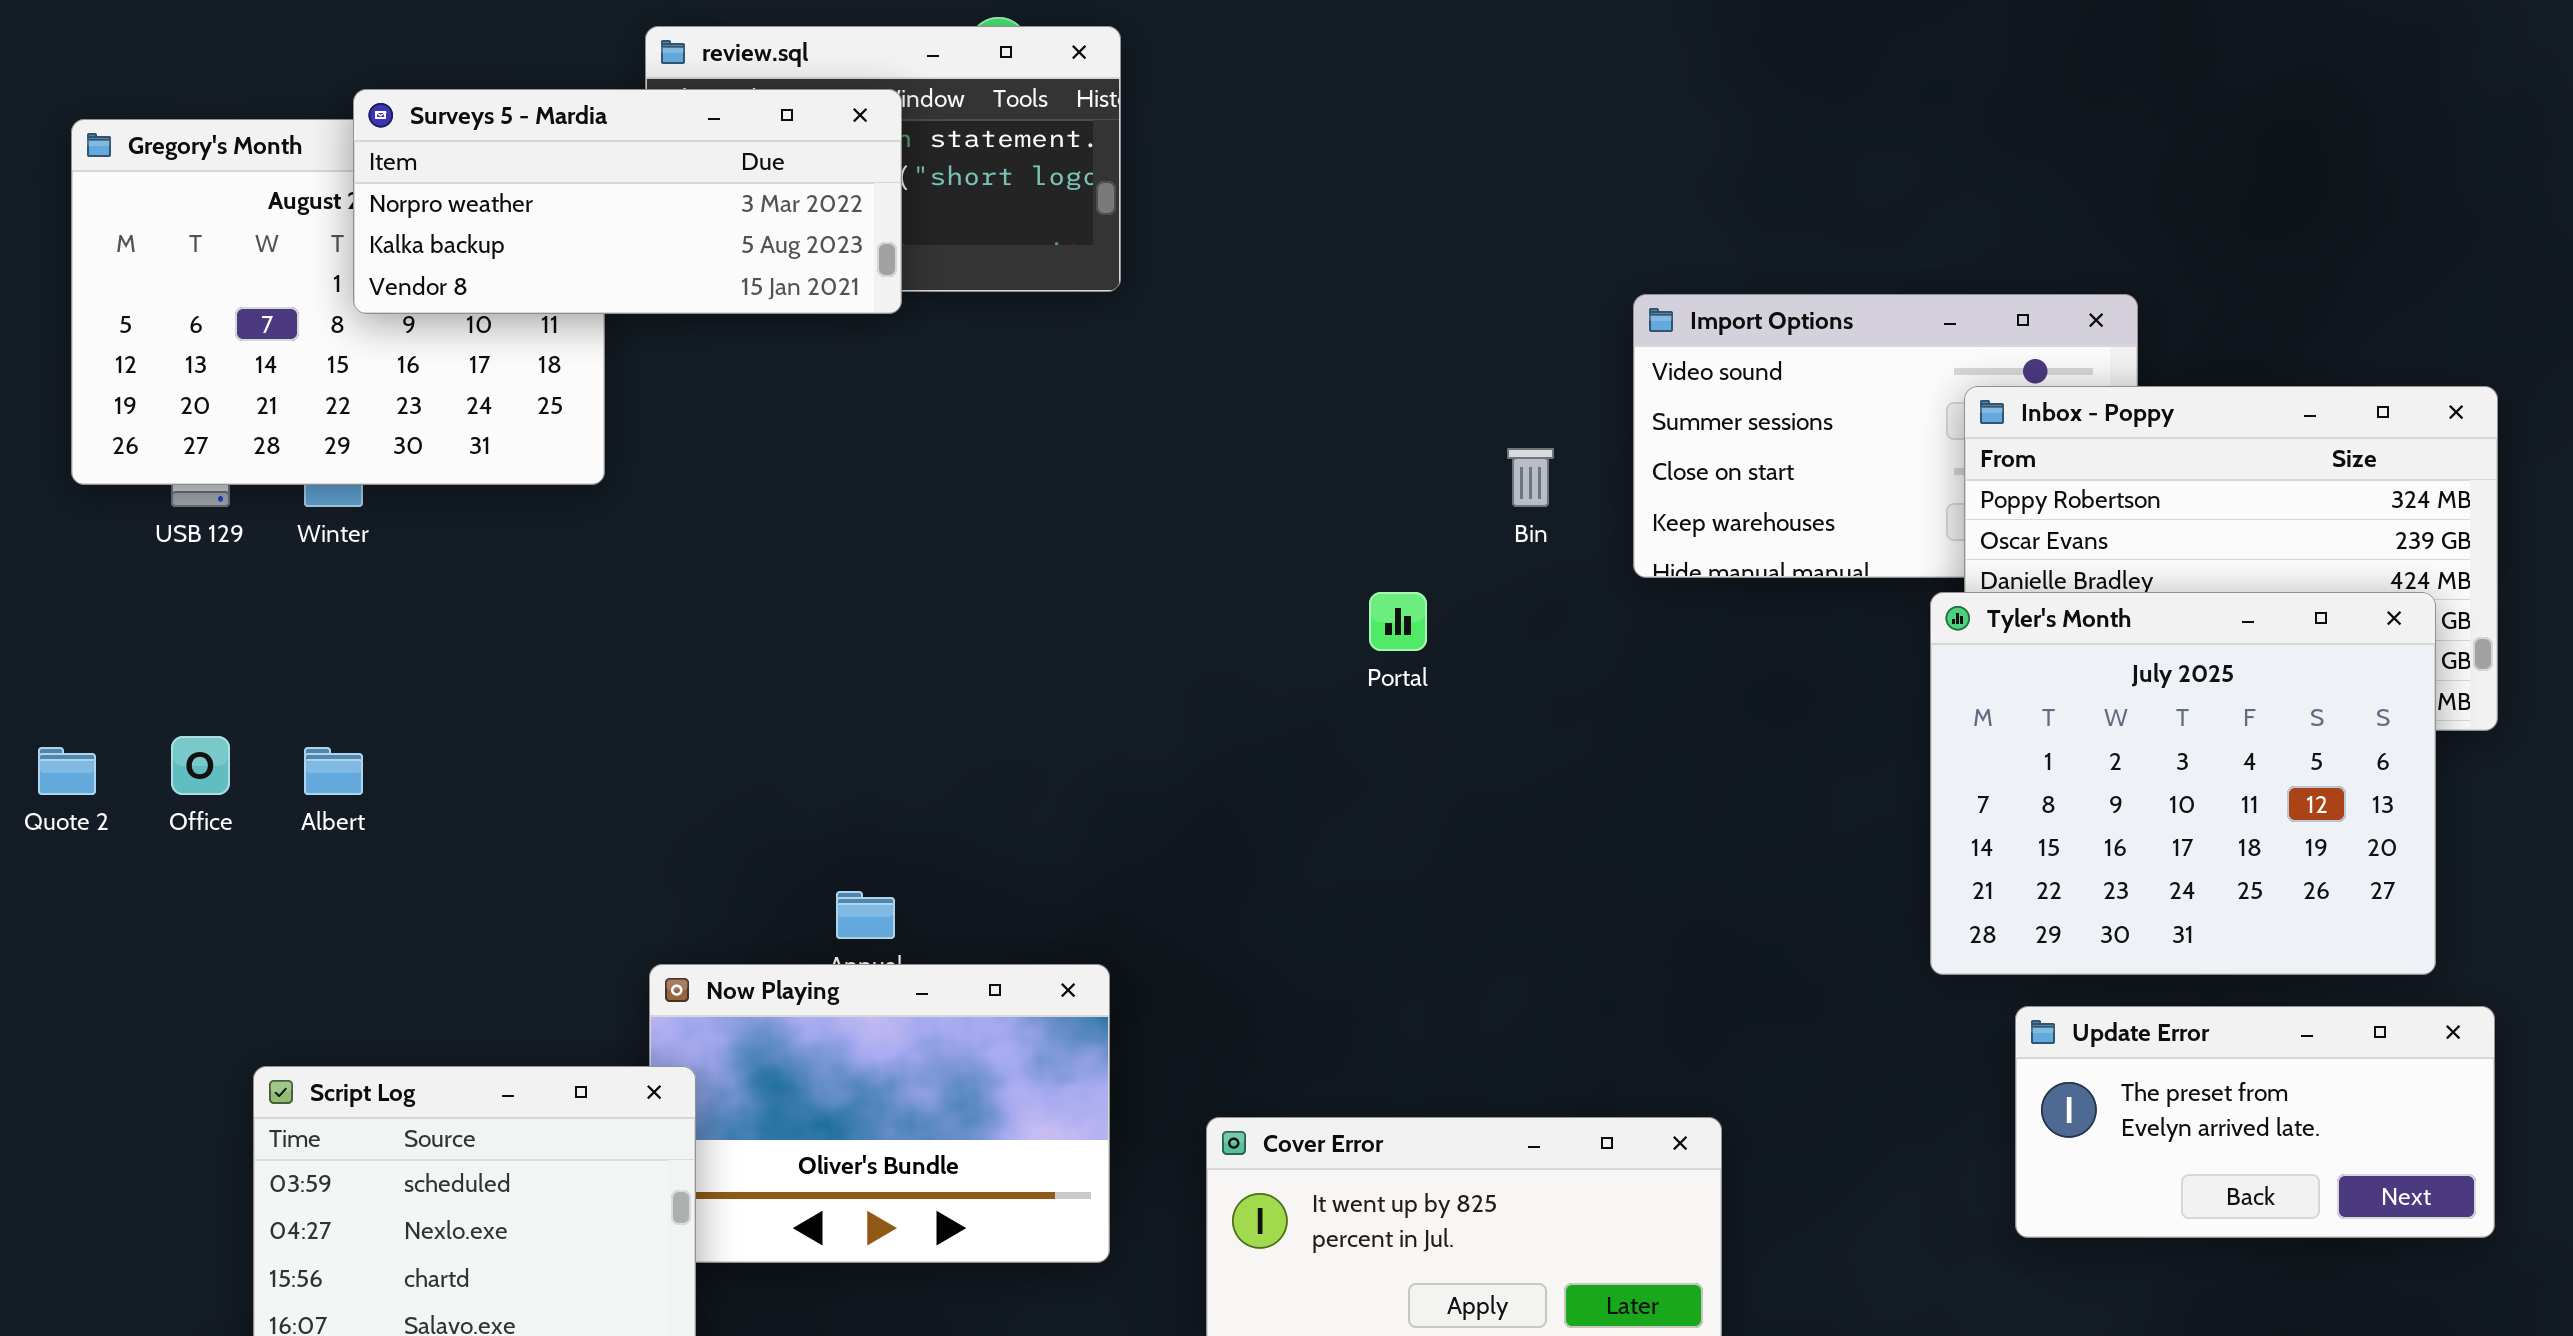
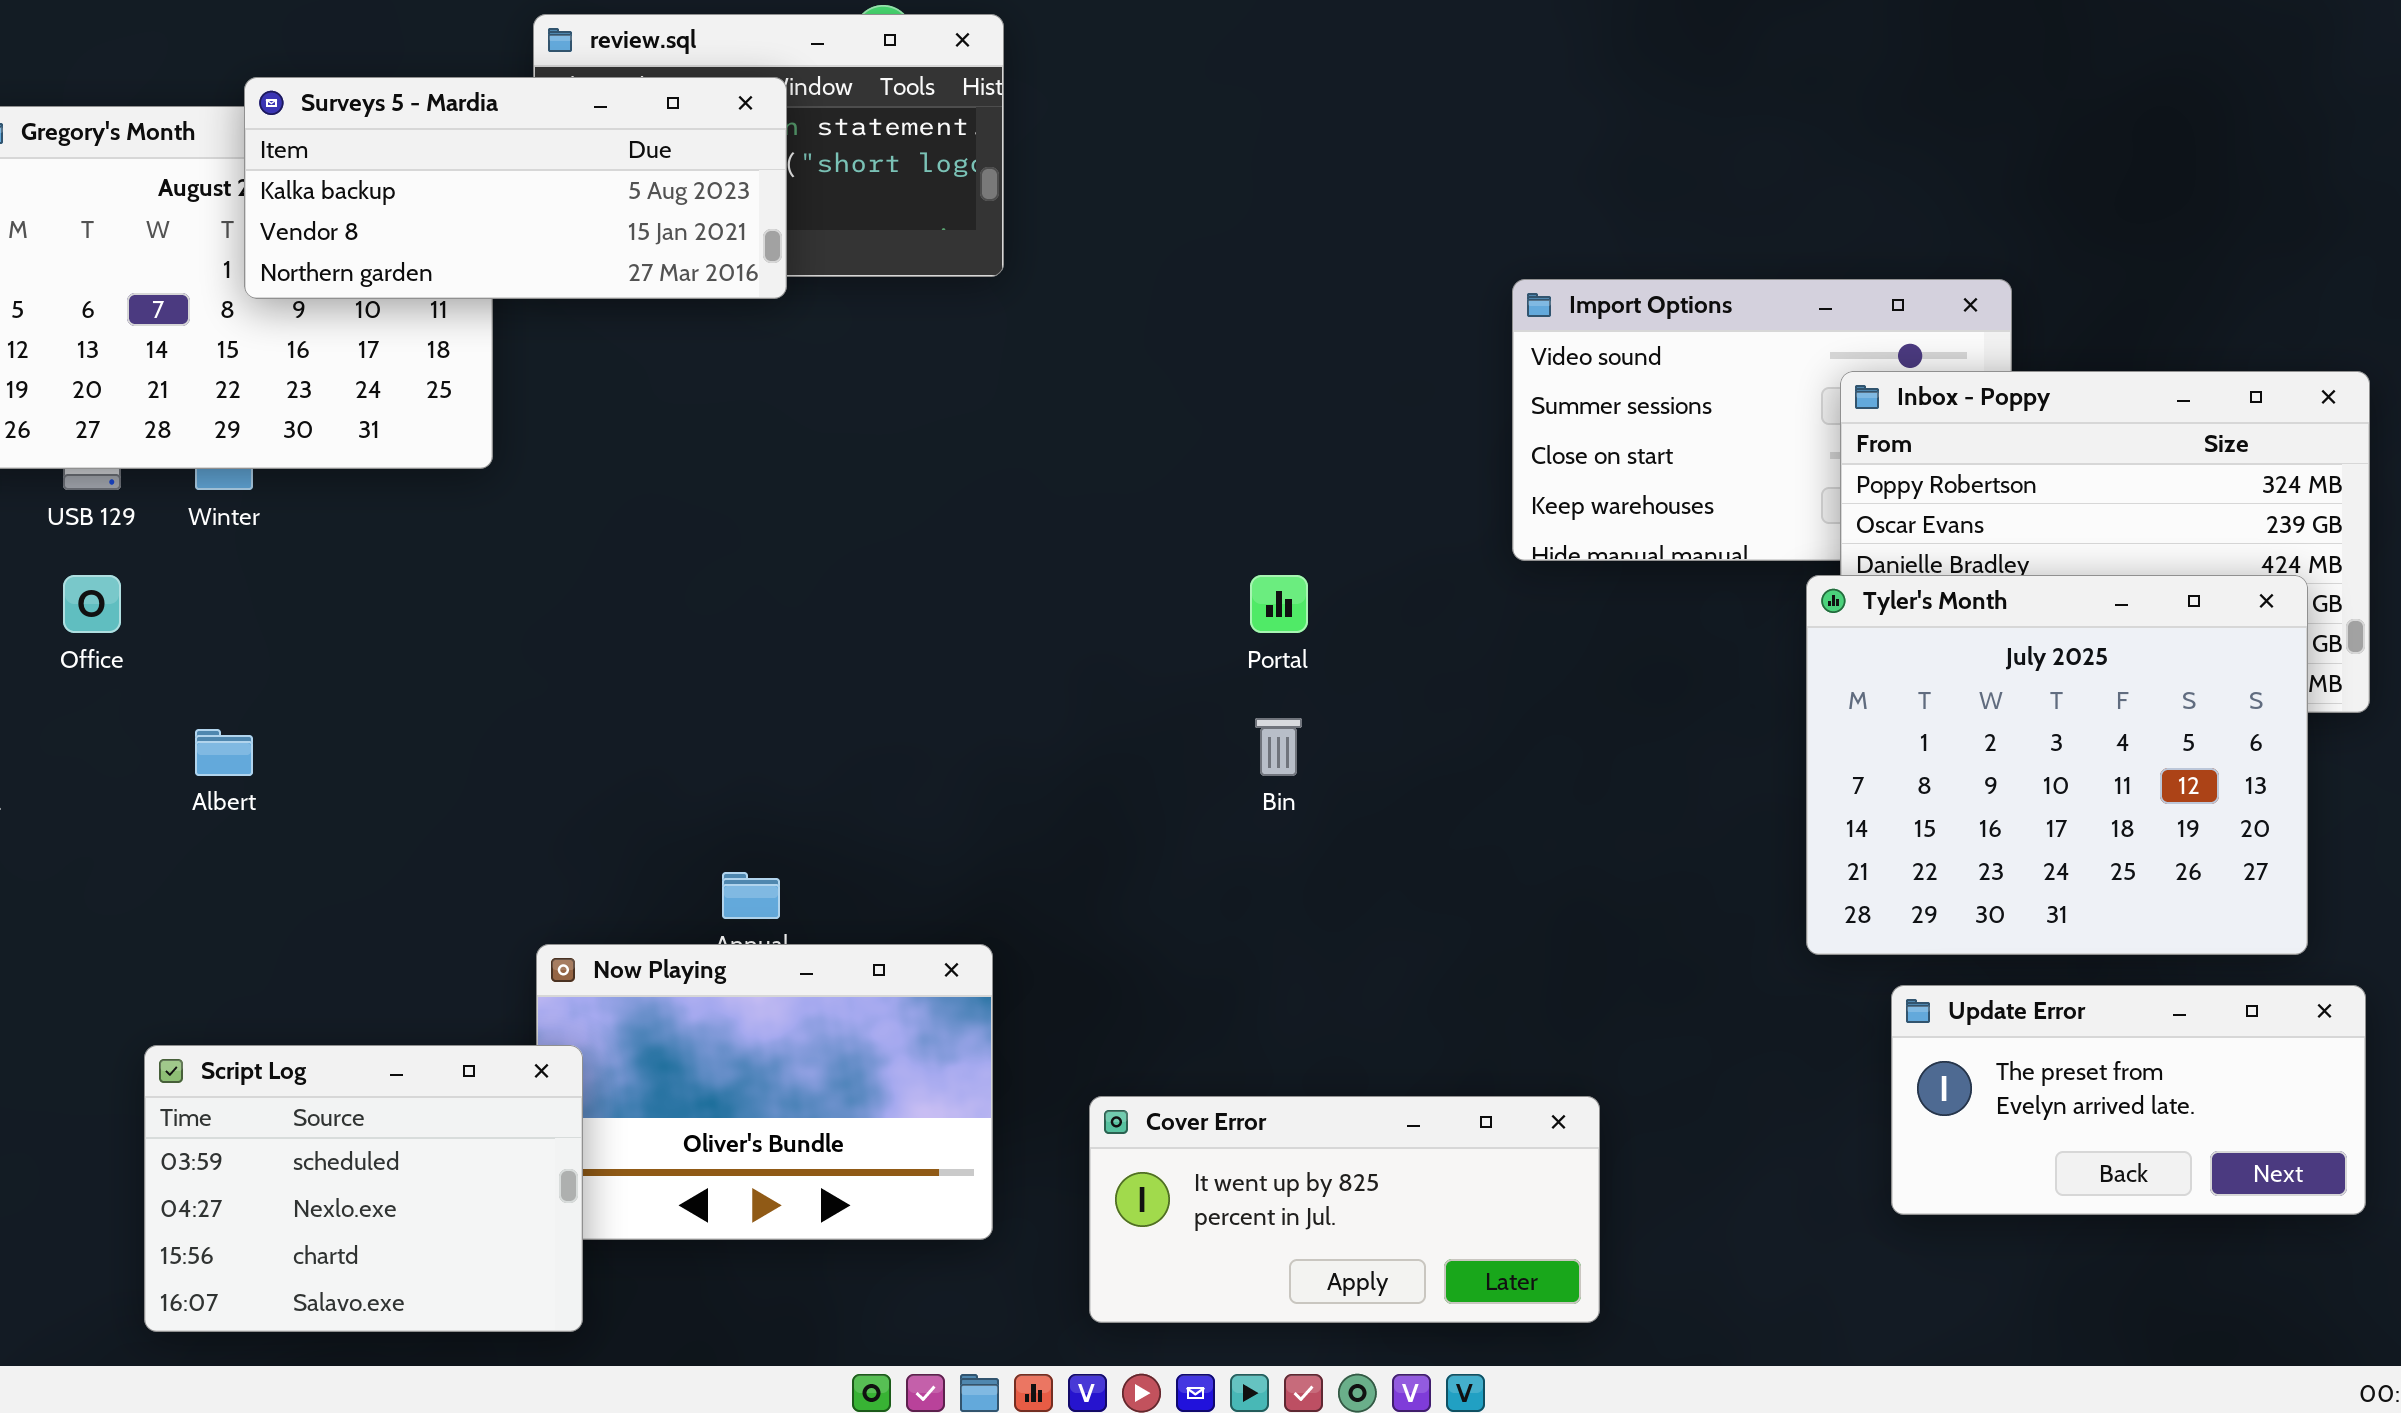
Surveys 5 - Mardia: [353,89,902,314] -> [244,77,787,299], scrolled down 1 row
Bin: [1507,448,1554,507] -> [1255,718,1302,776], moved
Office: [171,736,230,795] -> [63,575,121,633], moved

